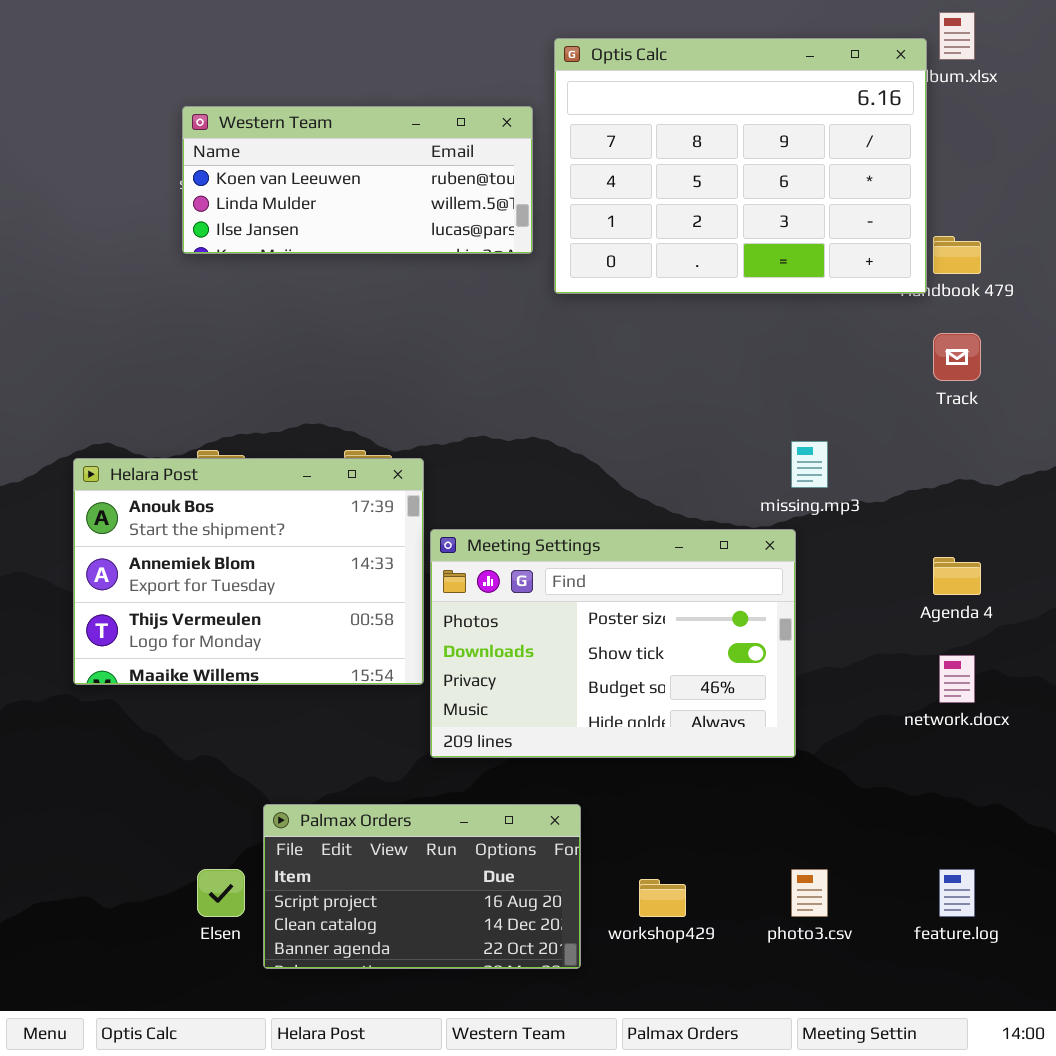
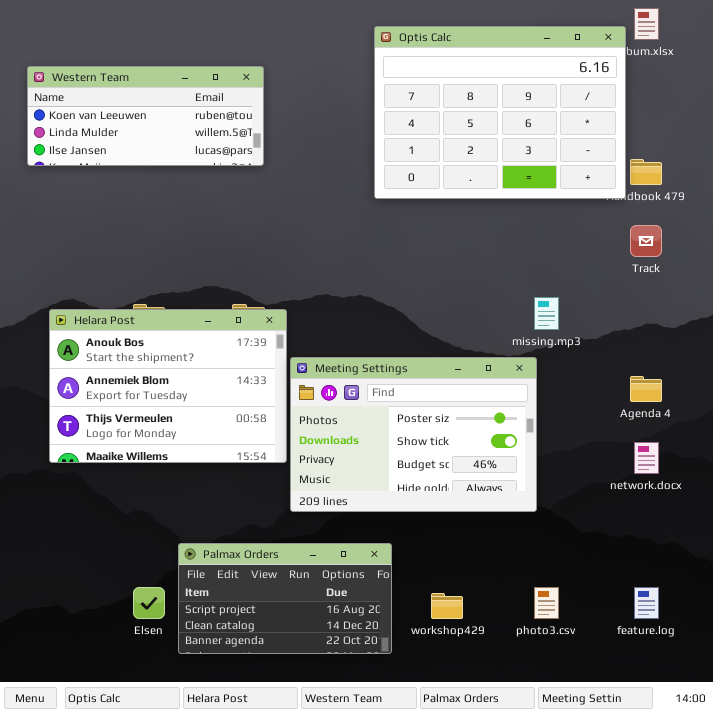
Western Team: [182,106,533,254] -> [27,66,264,166], moved

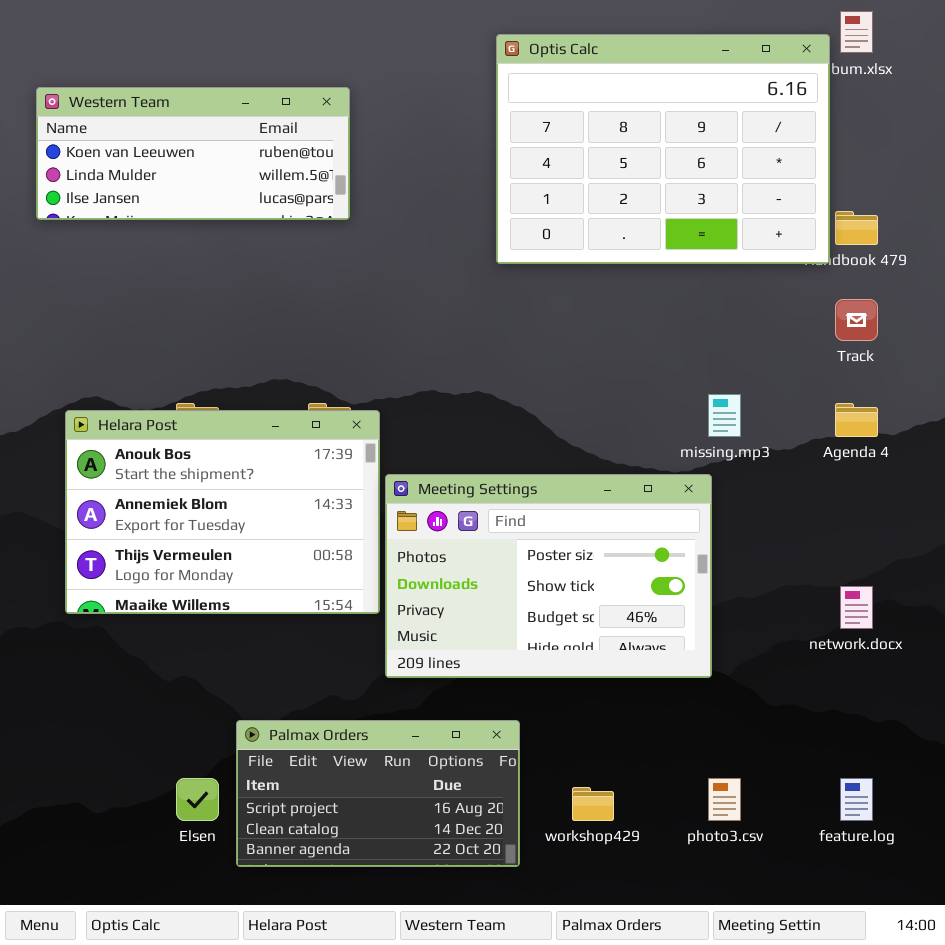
Agenda 4: [630,376,662,402] -> [835,403,878,437], moved

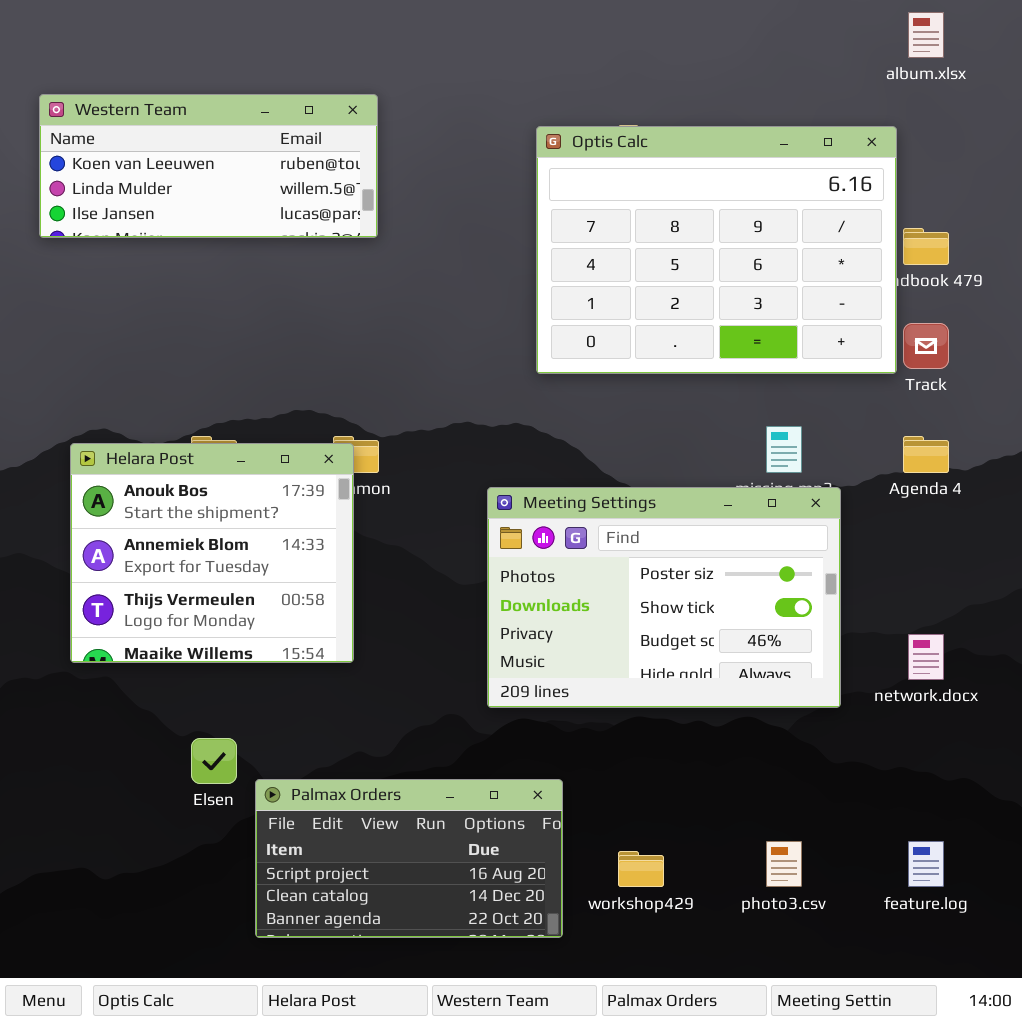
Optis Calc: [496,34,830,264] -> [536,126,897,374], moved
Helara Post: [65,410,380,614] -> [70,443,354,663], resized
Meeting Settings: [385,474,712,678] -> [487,487,841,708], moved
Elsen: [176,778,219,821] -> [191,738,237,784], moved

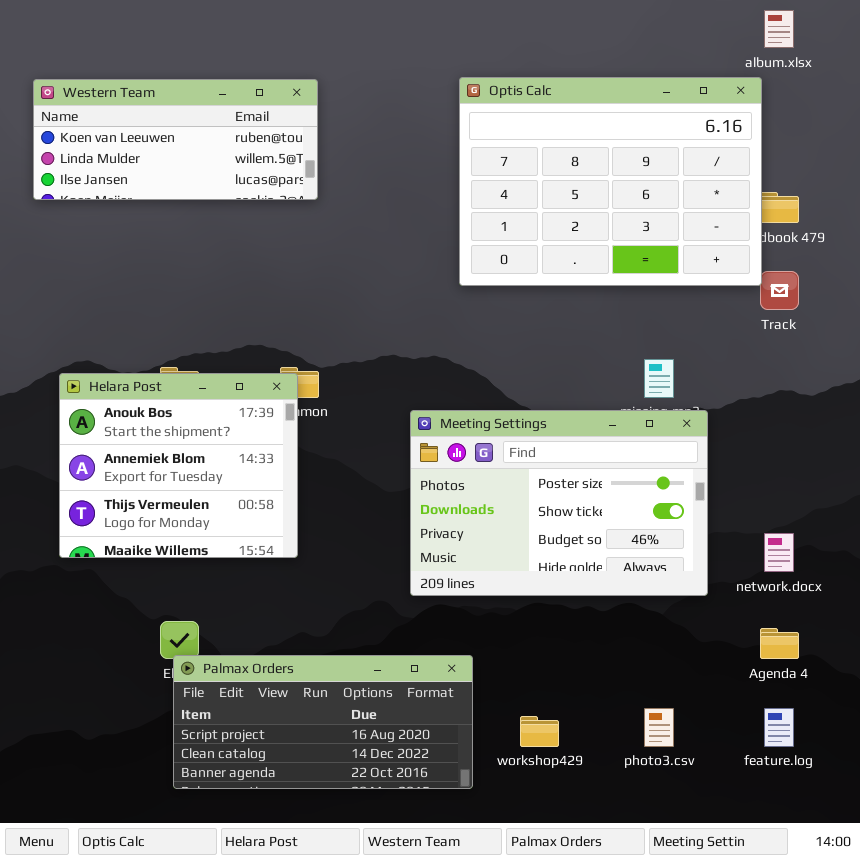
Optis Calc: [536,126,897,374] -> [459,77,762,286], moved
Agenda 4: [903,436,949,473] -> [760,628,799,659], moved
Palmax Orders: [255,779,563,938] -> [173,655,473,789], resized

